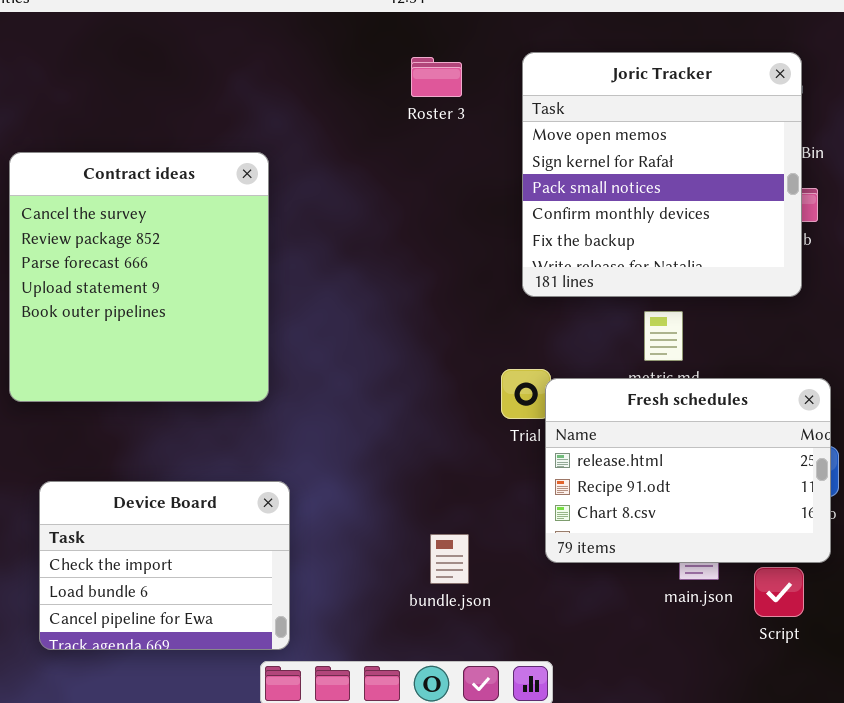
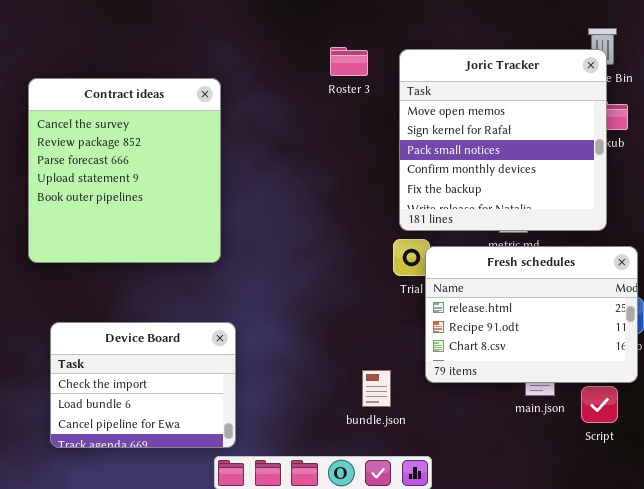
Joric Tracker: [522,52,802,297] -> [399,49,607,231], moved
Roster 3: [411,57,462,97] -> [330,47,368,76], moved
bundle.json: [430,534,469,584] -> [362,370,391,407], moved

